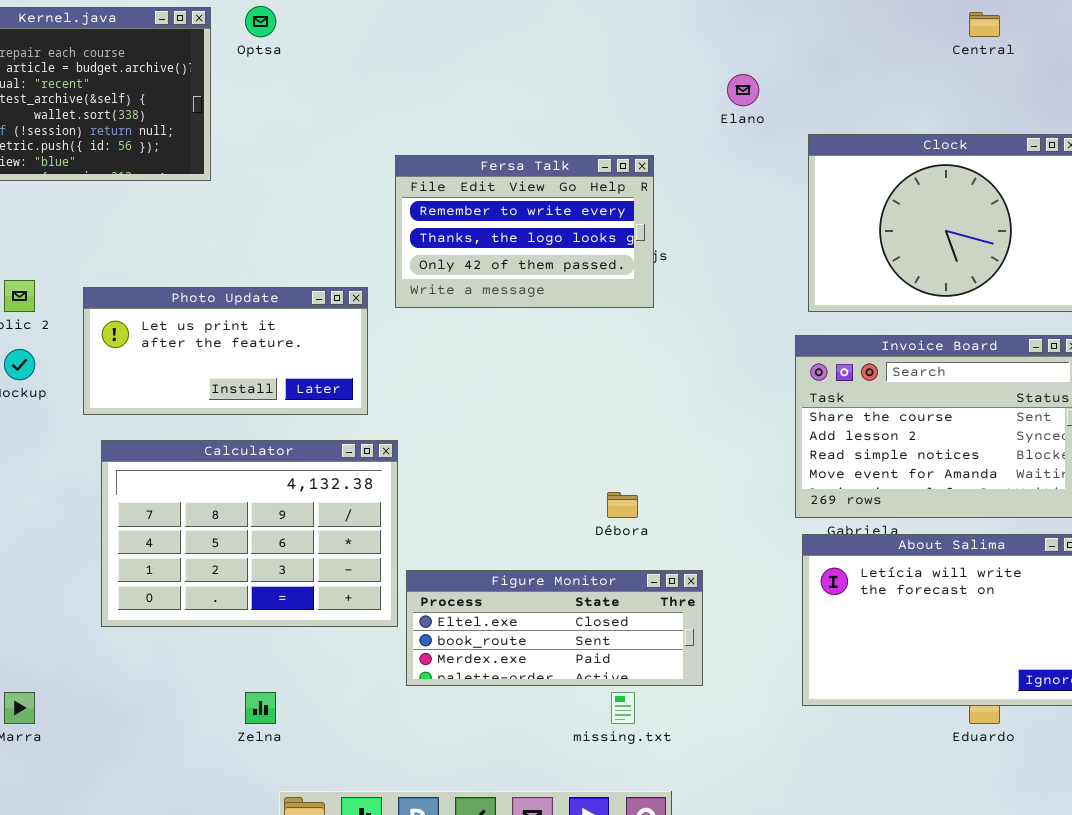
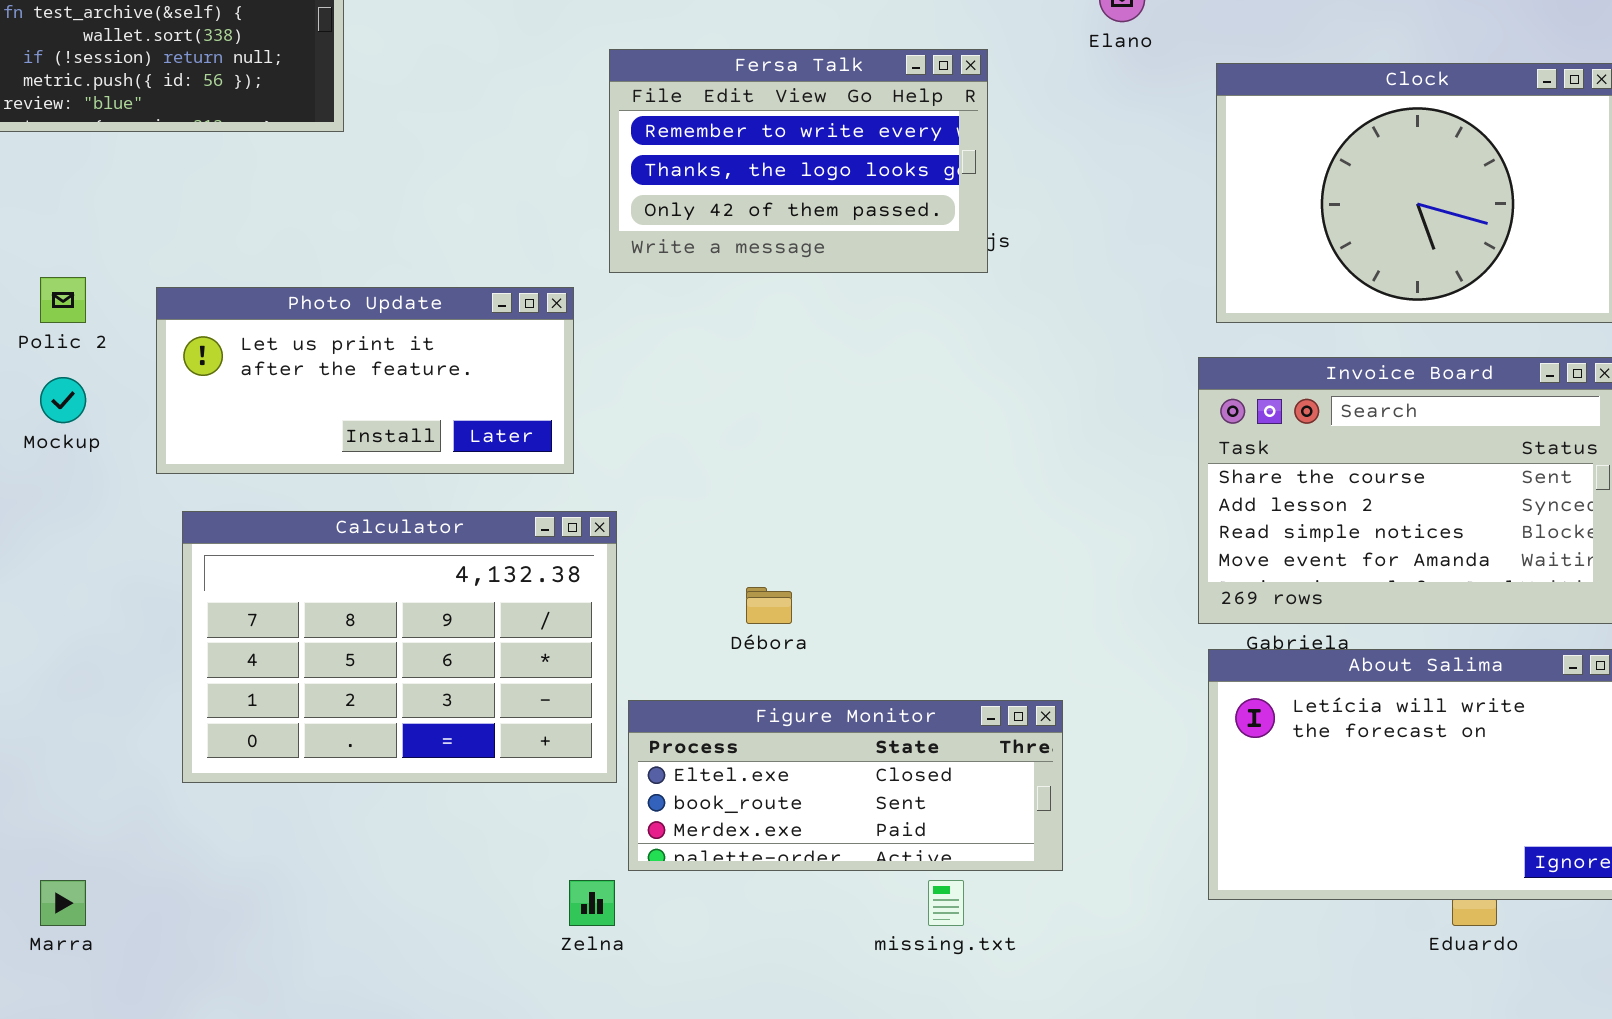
Fersa Talk: [395,155,654,308] -> [609,49,988,273], moved
Débora: [607,492,638,518] -> [746,587,792,624], moved
Zelna: [245,692,276,724] -> [569,880,615,926], moved

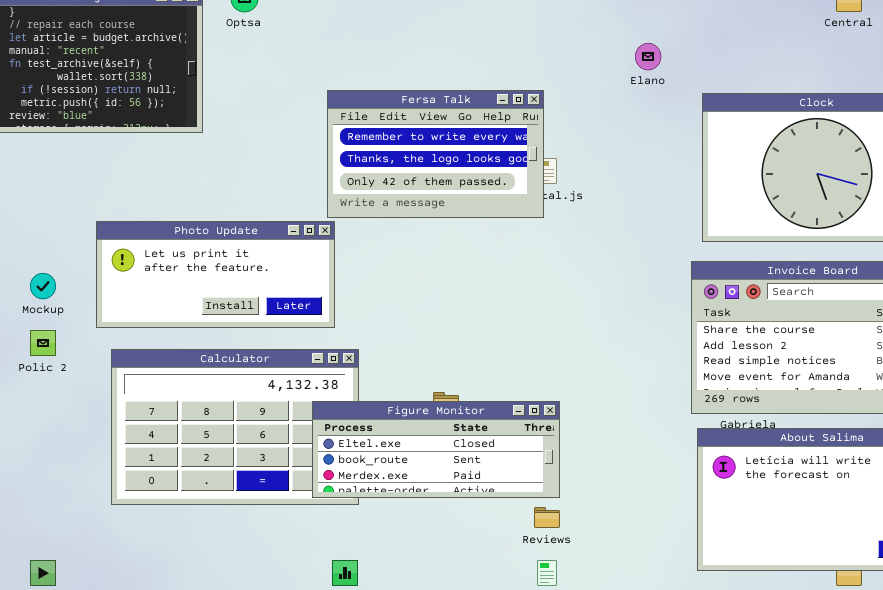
Fersa Talk: [609,49,988,273] -> [327,90,544,218], moved
Polic 2: [40,277,86,323] -> [30,330,56,356], moved
Figure Monitor: [628,700,1063,871] -> [312,401,560,498], moved

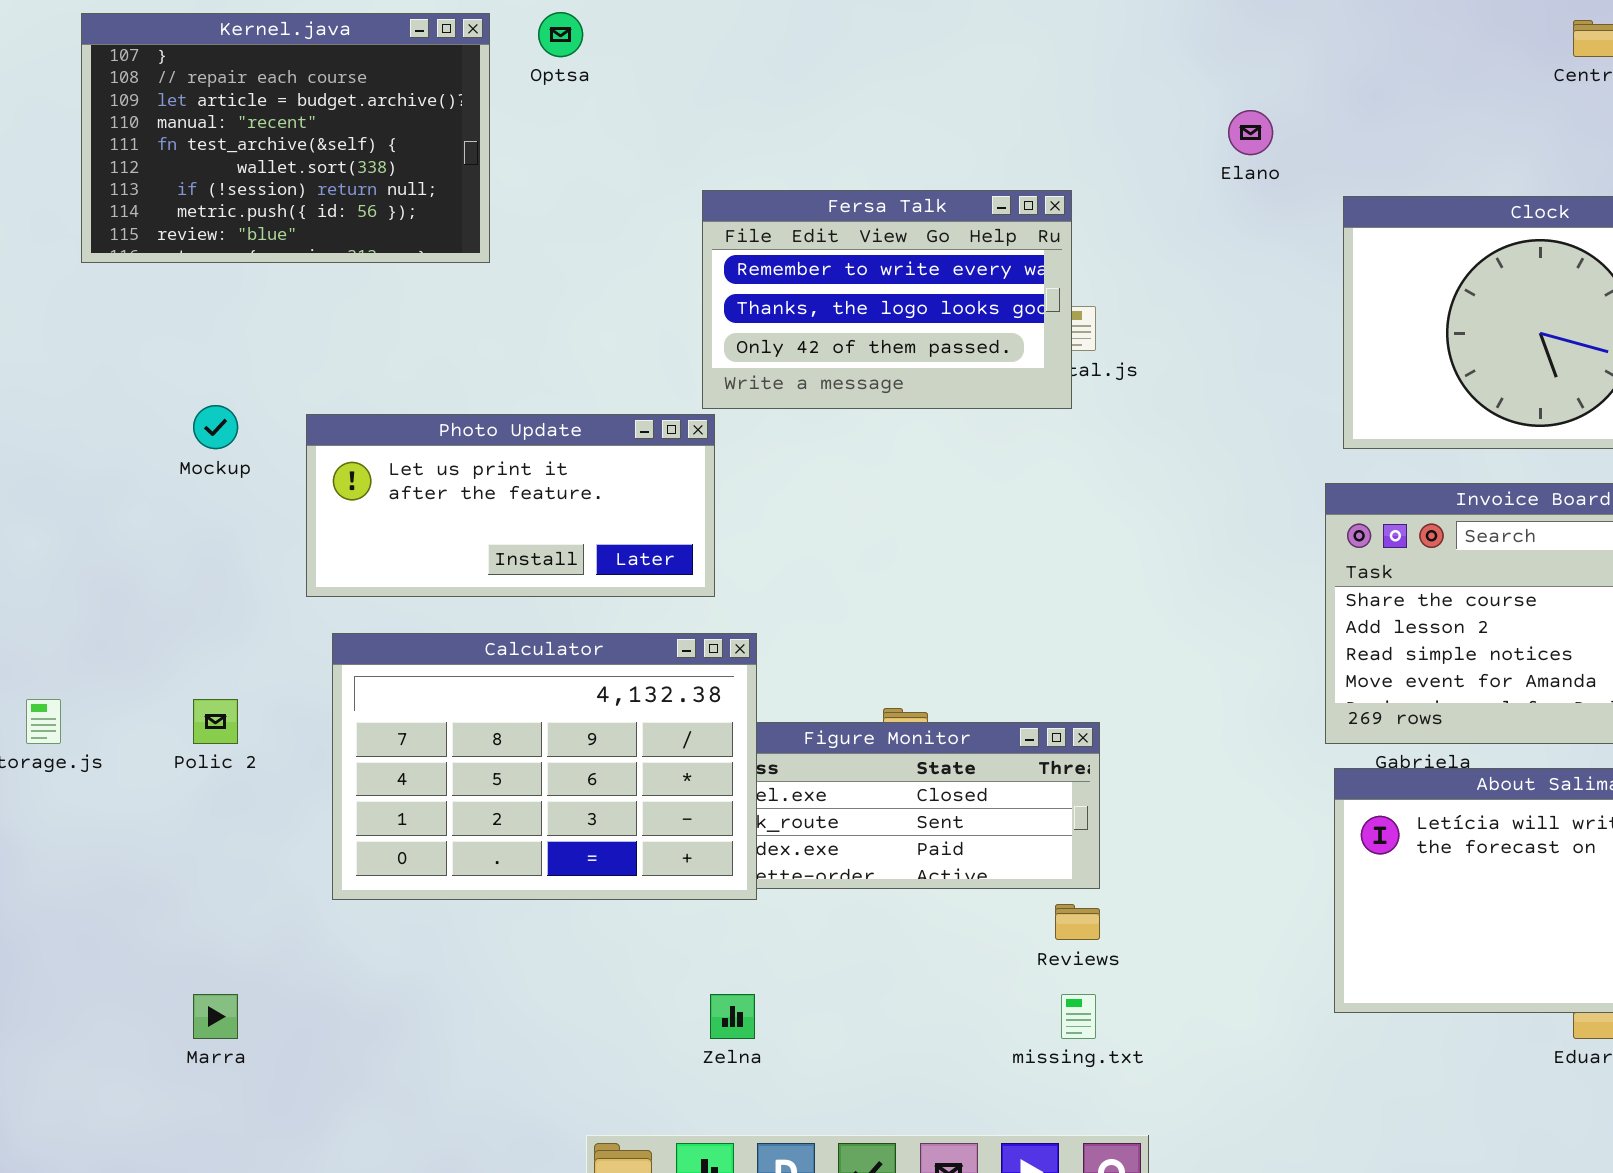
Mockup: [30,273,56,299] -> [193,405,238,449], moved
Polic 2: [30,330,56,356] -> [193,699,238,744], moved
Calculator: [111,349,359,505] -> [332,633,757,900], raised

